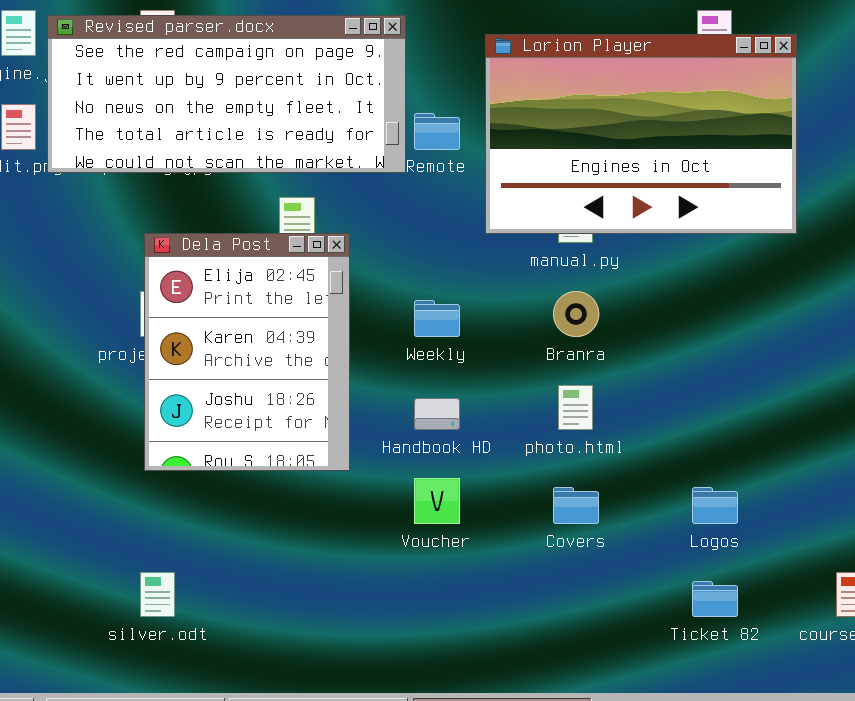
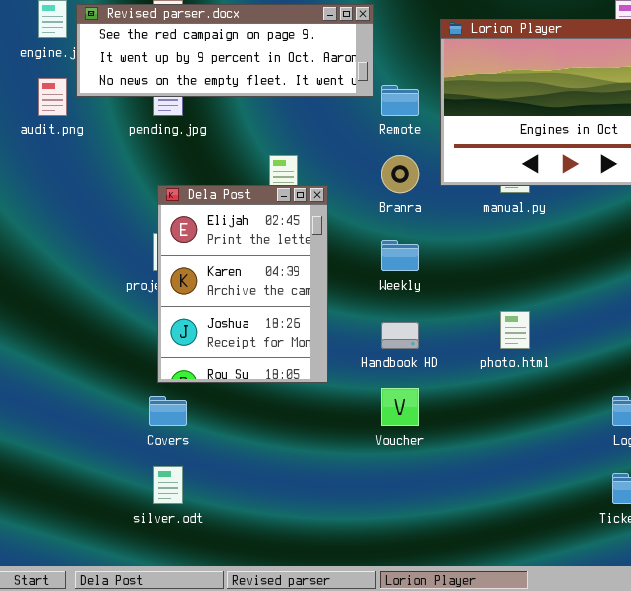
Revised parser.docx: [47,15,406,173] -> [76,4,374,97], resized
Branra: [553,291,599,337] -> [381,155,419,193], moved
Covers: [553,487,599,524] -> [149,396,187,426], moved

